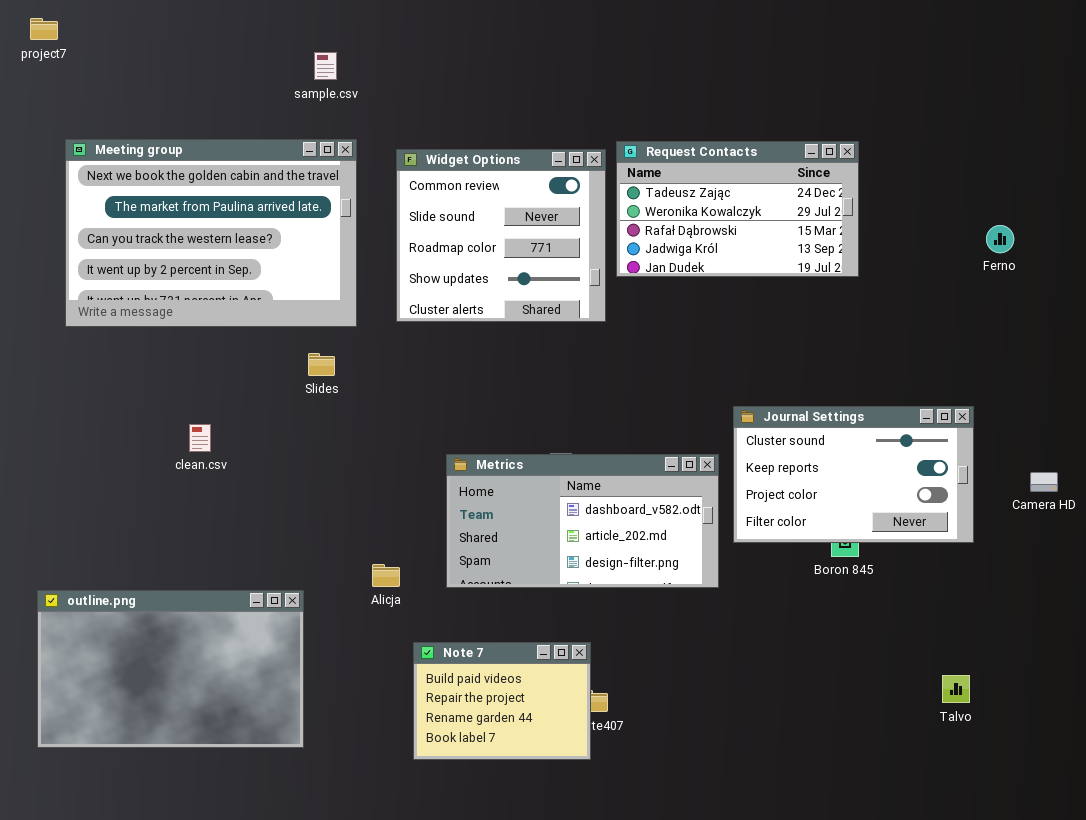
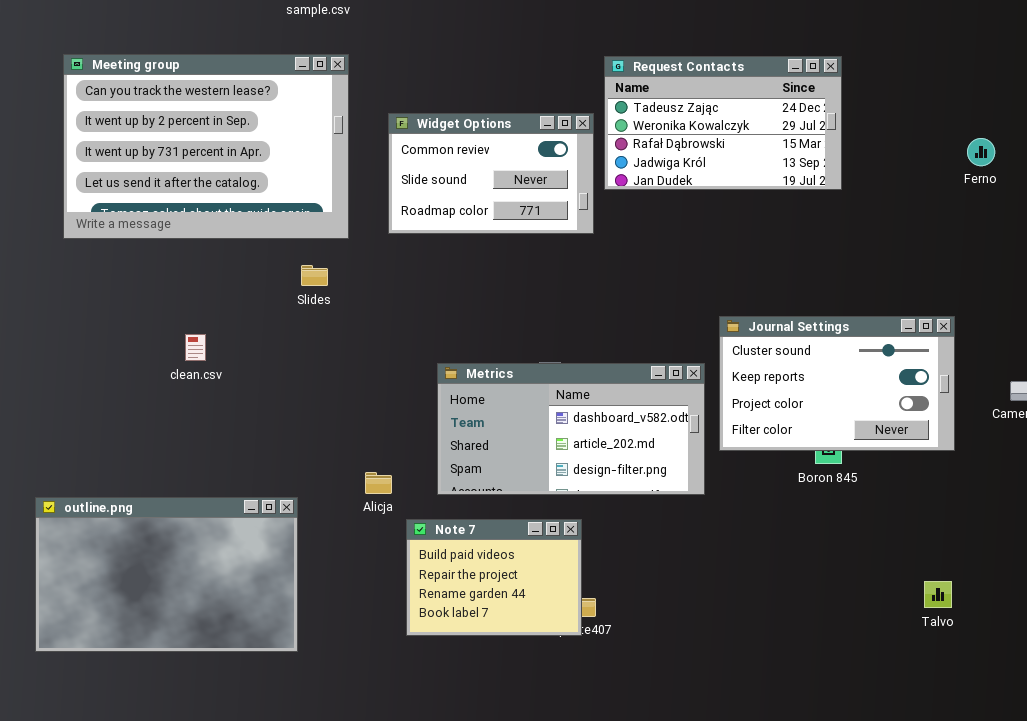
Meeting group: [65,139,357,327] -> [63,54,349,239], scrolled down 2 rows
Widget Options: [396,149,606,322] -> [388,113,594,234], resized
Note 7: [413,642,591,760] -> [406,519,582,636], moved

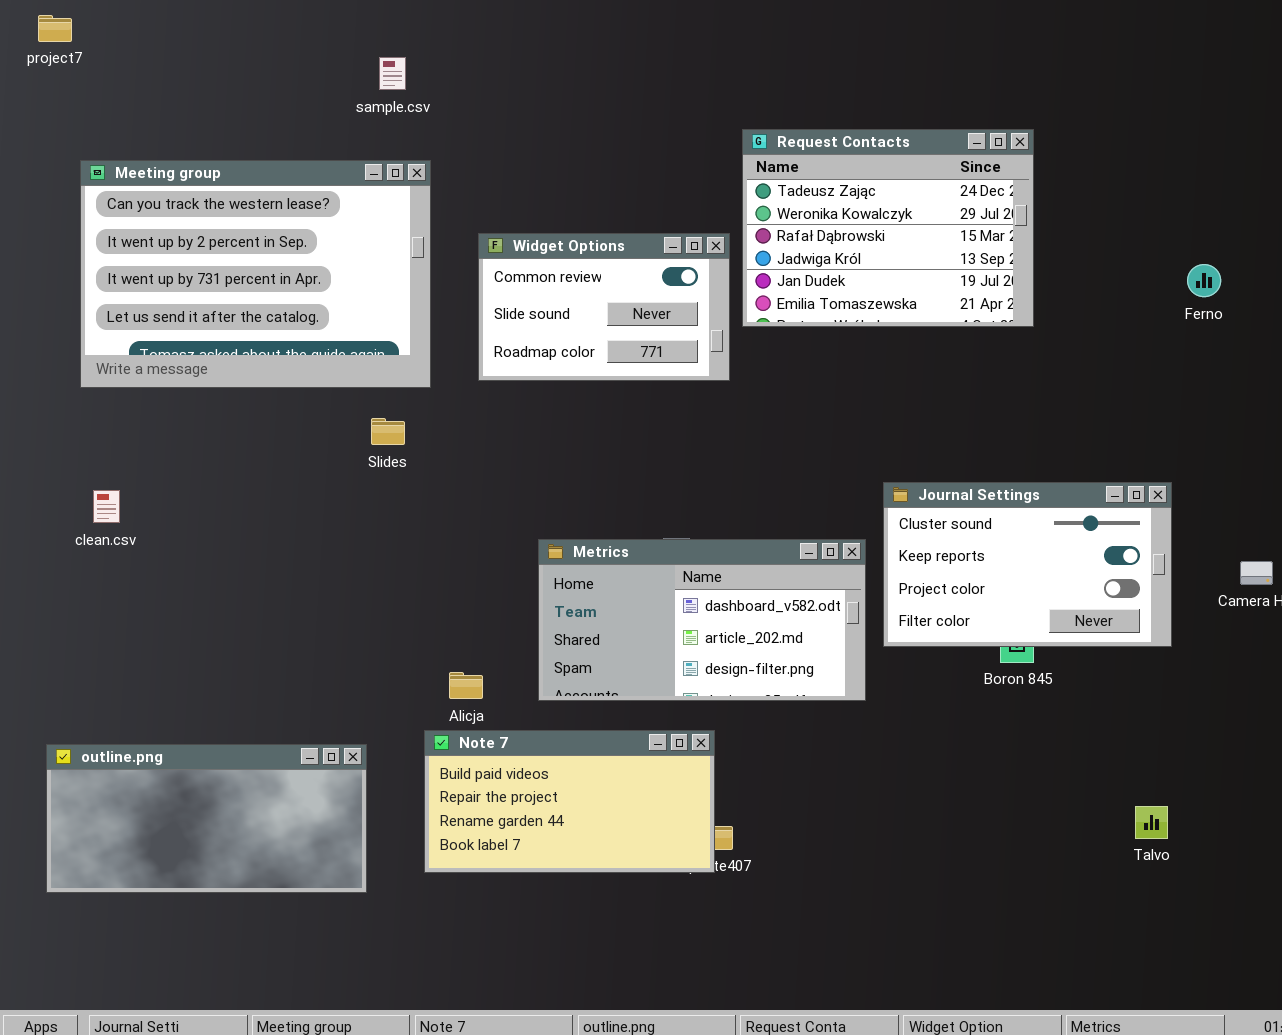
Request Contacts: [604,56,842,190] -> [742,129,1034,327], resized
clean.csv: [185,334,206,361] -> [93,490,120,523], moved
outline.png: [35,497,298,652] -> [46,744,367,893], resized
Note 7: [406,519,582,636] -> [424,730,715,873], resized

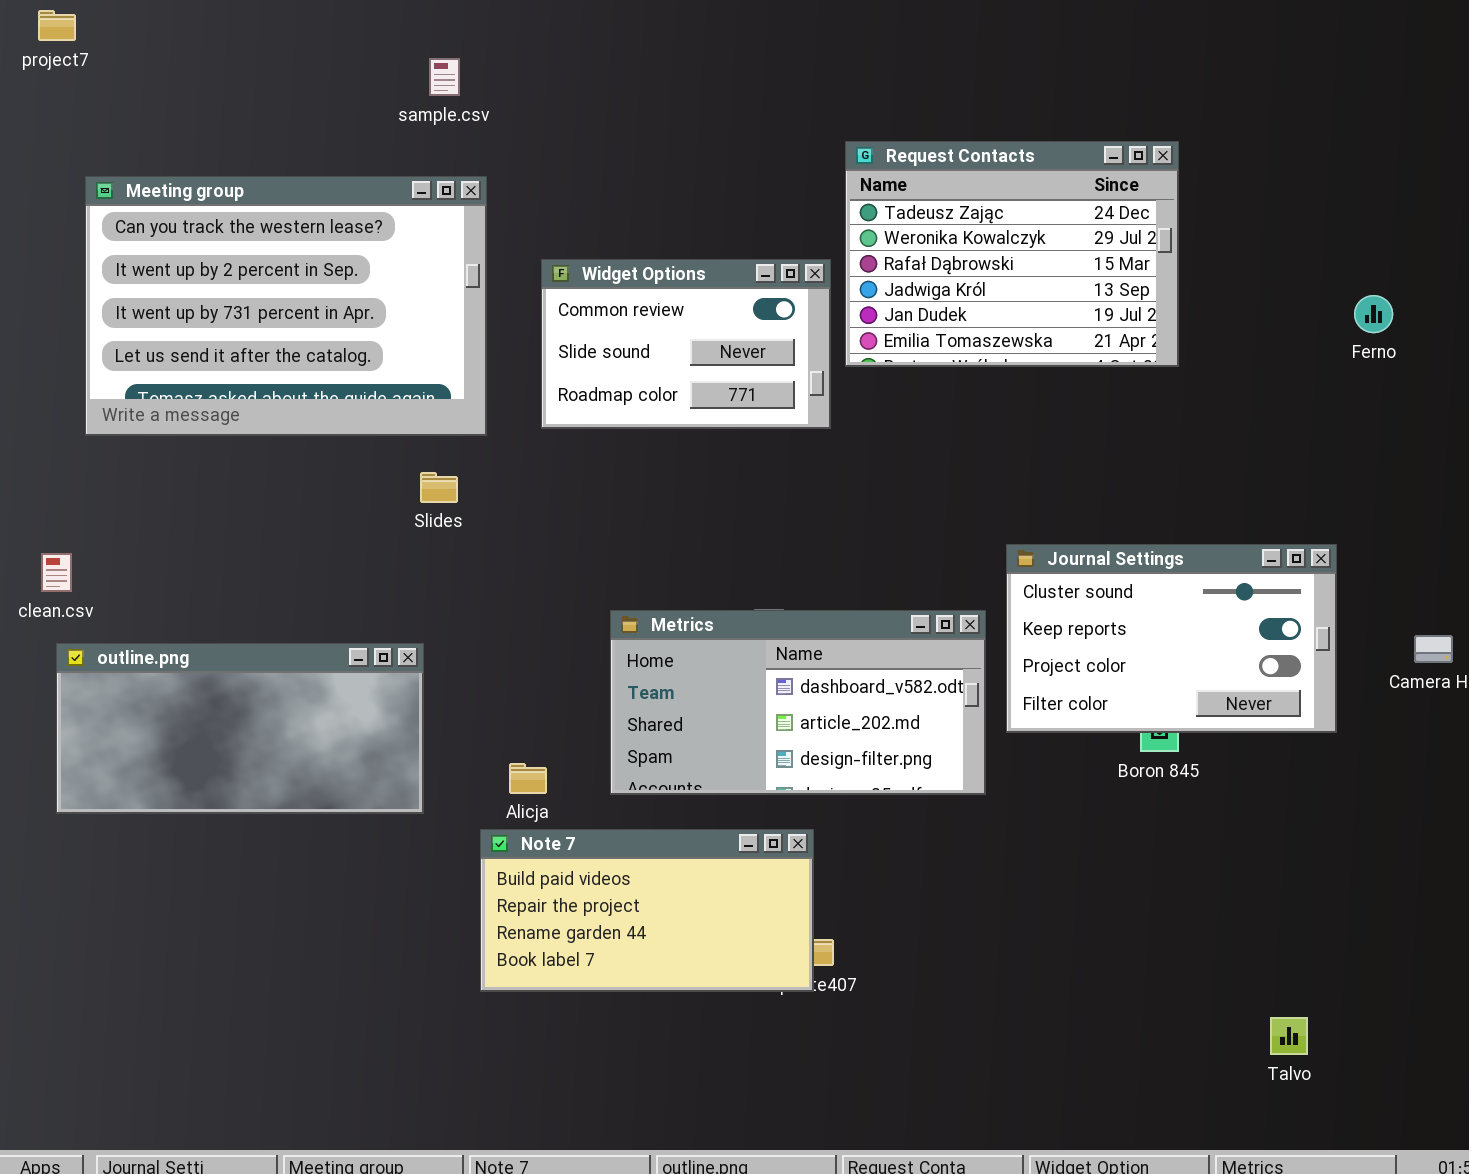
clean.csv: [93,490,120,523] -> [41,553,72,592], moved
outline.png: [46,744,367,893] -> [56,643,424,814], moved
Talvo: [1135,806,1168,839] -> [1270,1017,1308,1055], moved

